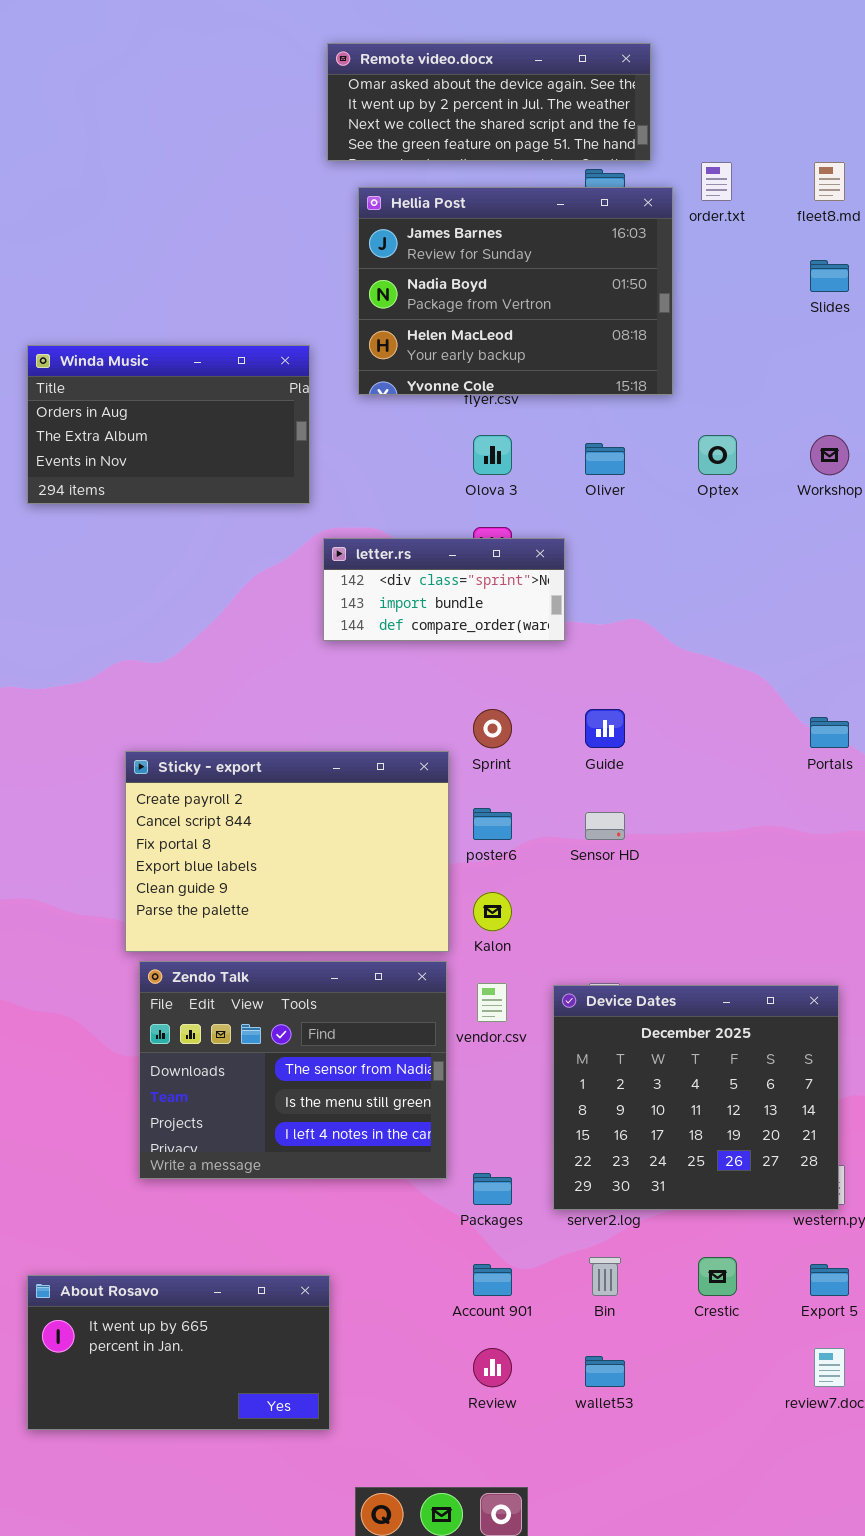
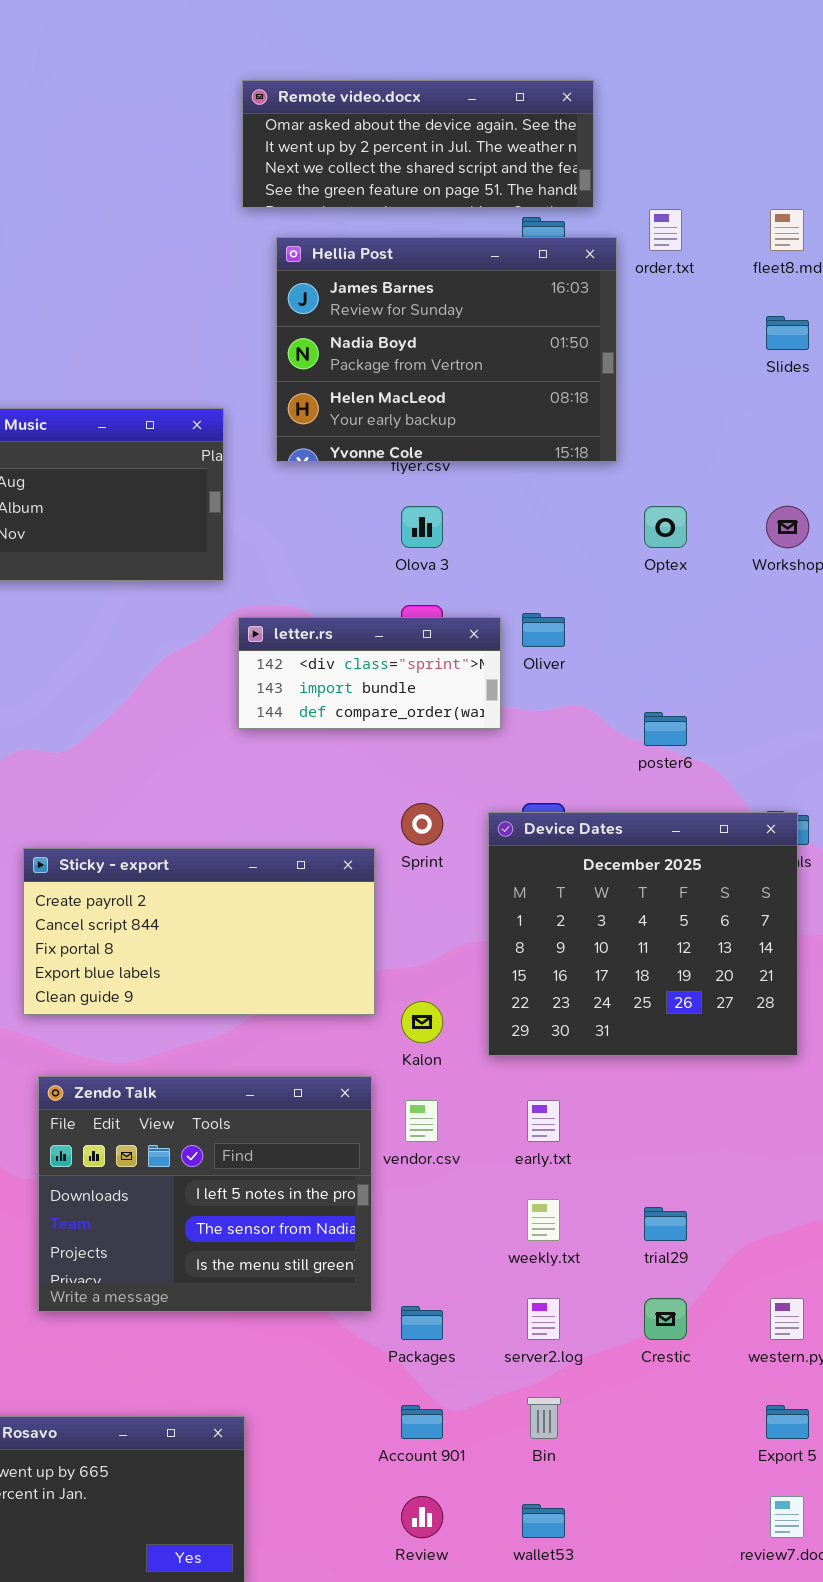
Oliver: [585,443,625,475] -> [522,613,565,647], moved
Sticky - export: [125,751,449,952] -> [23,848,375,1015], resized
poster6: [473,808,512,840] -> [644,712,687,746], moved
Zendo Talk: [139,961,447,1179] -> [38,1076,372,1312], scrolled up 1 row
Device Dates: [553,985,839,1210] -> [488,812,798,1056], moved
Crestic: [698,1257,737,1296] -> [644,1298,687,1340], moved

